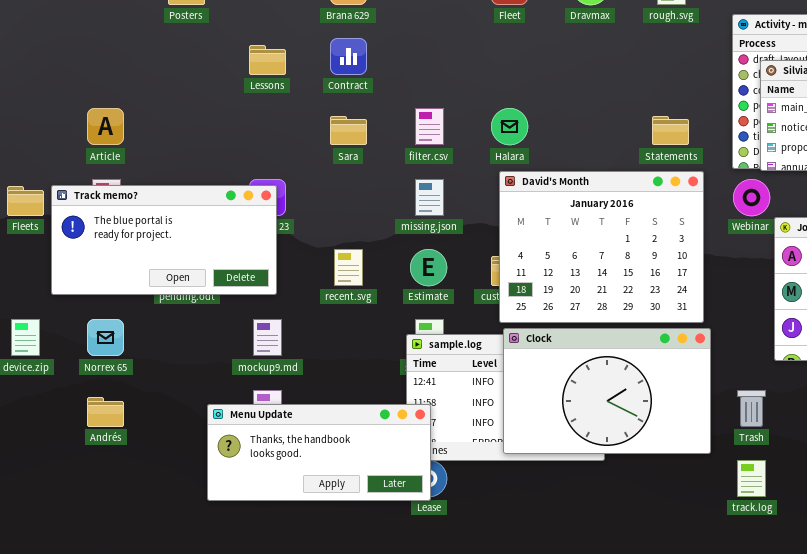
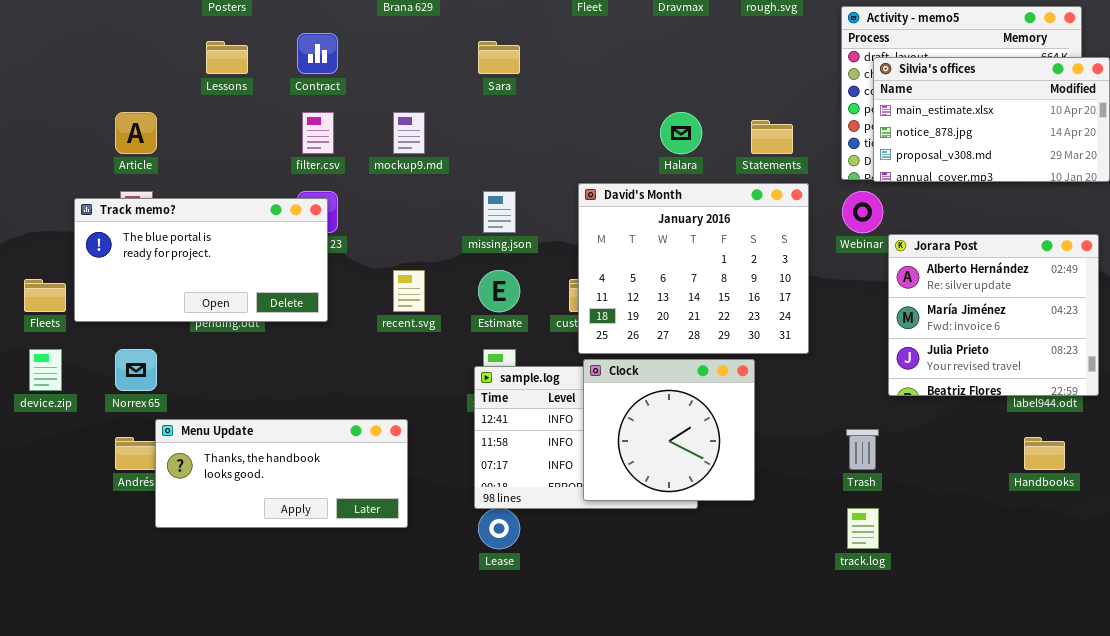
Contract: [330,38,367,75] -> [297,33,338,74], moved
Lessons: [249,45,286,75] -> [206,41,248,74], moved
filter.csv: [415,108,444,145] -> [302,112,334,154], moved
Halara: [491,108,528,145] -> [660,112,702,154], moved
Sara: [330,116,367,145] -> [478,41,520,74], moved
Fleets: [7,186,44,216] -> [24,279,66,312], moved
mockup9.md: [253,319,282,356] -> [393,112,425,154], moved
Clock: [503,328,711,454] -> [583,359,755,501], resized
Menu Update: [207,404,431,501] -> [155,419,408,528], moved

